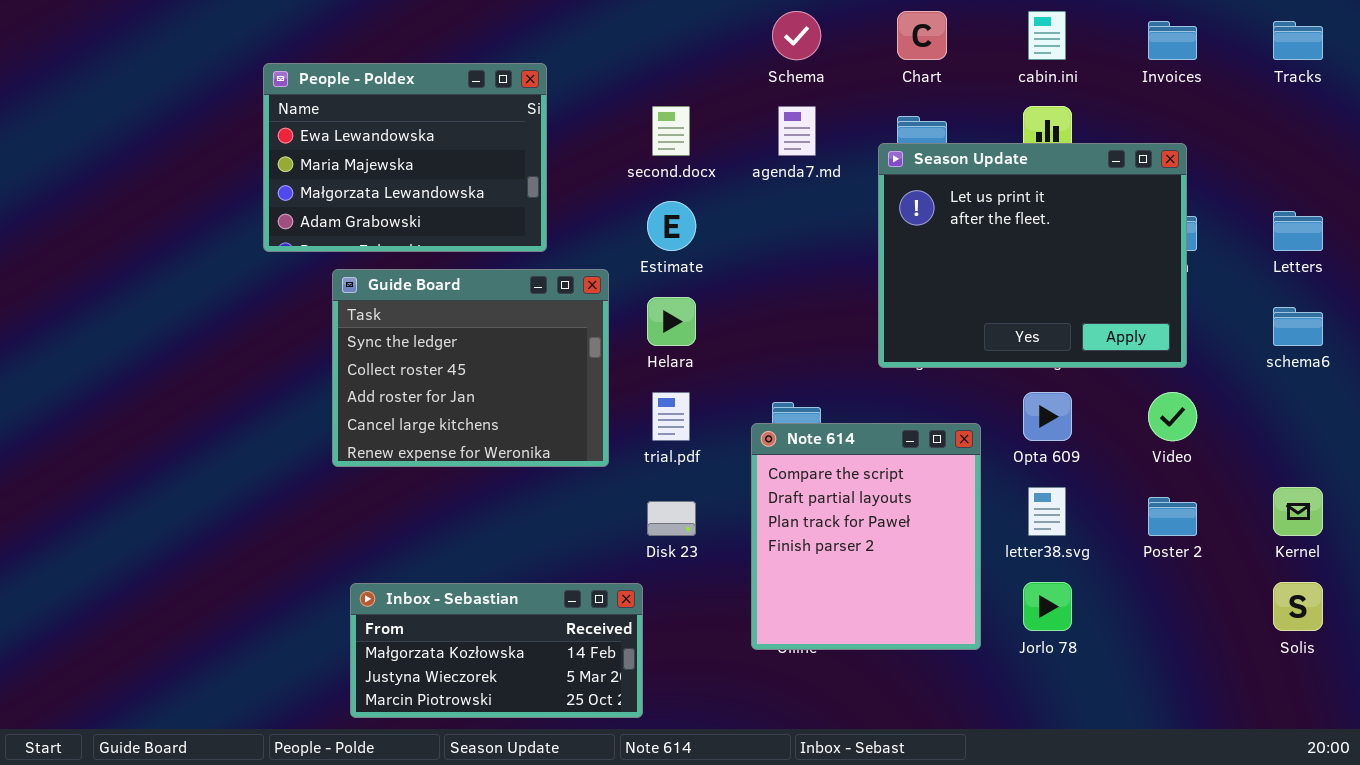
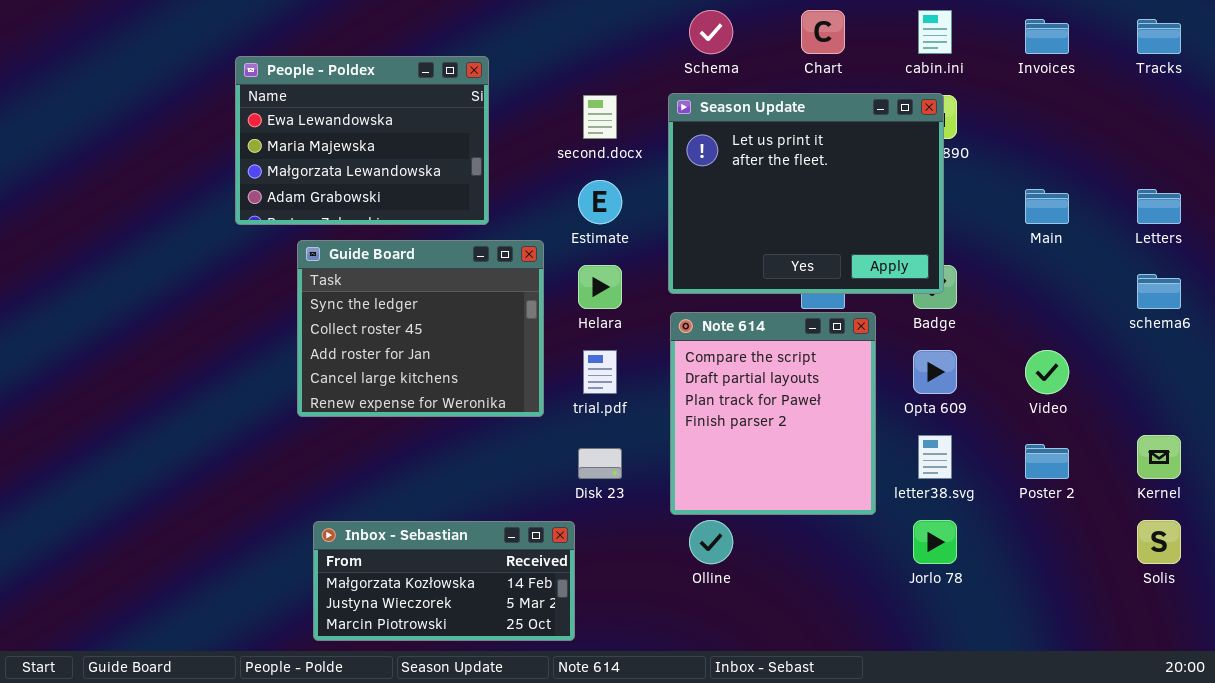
Season Update: [878,143,1187,368] -> [668,93,944,294], moved
Note 614: [751,423,981,650] -> [670,312,876,515], moved

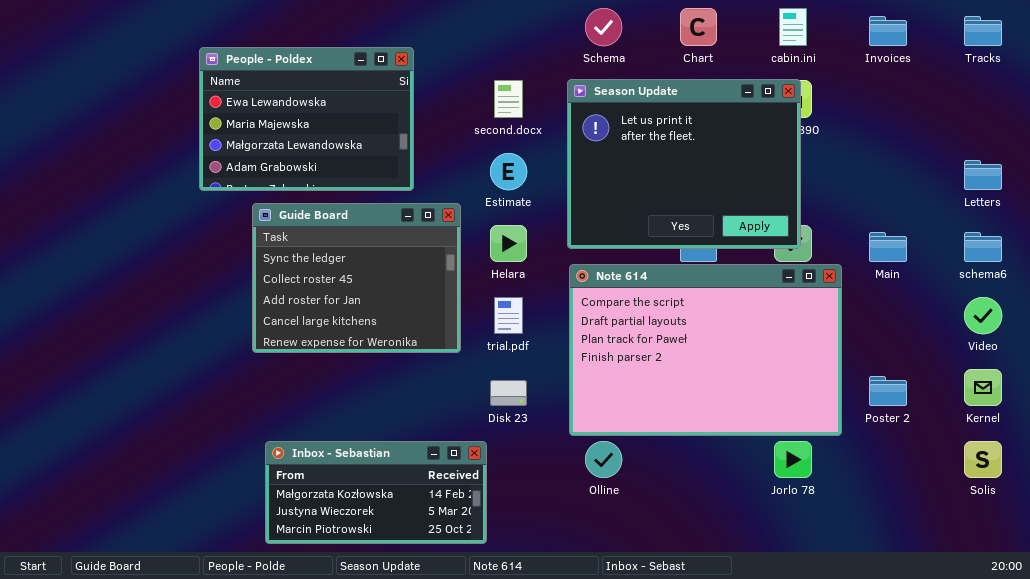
Main: [1025,189,1069,224] -> [869,232,907,262], moved
Note 614: [670,312,876,515] -> [569,264,842,436], resized
Video: [1025,350,1069,394] -> [964,297,1002,334], moved

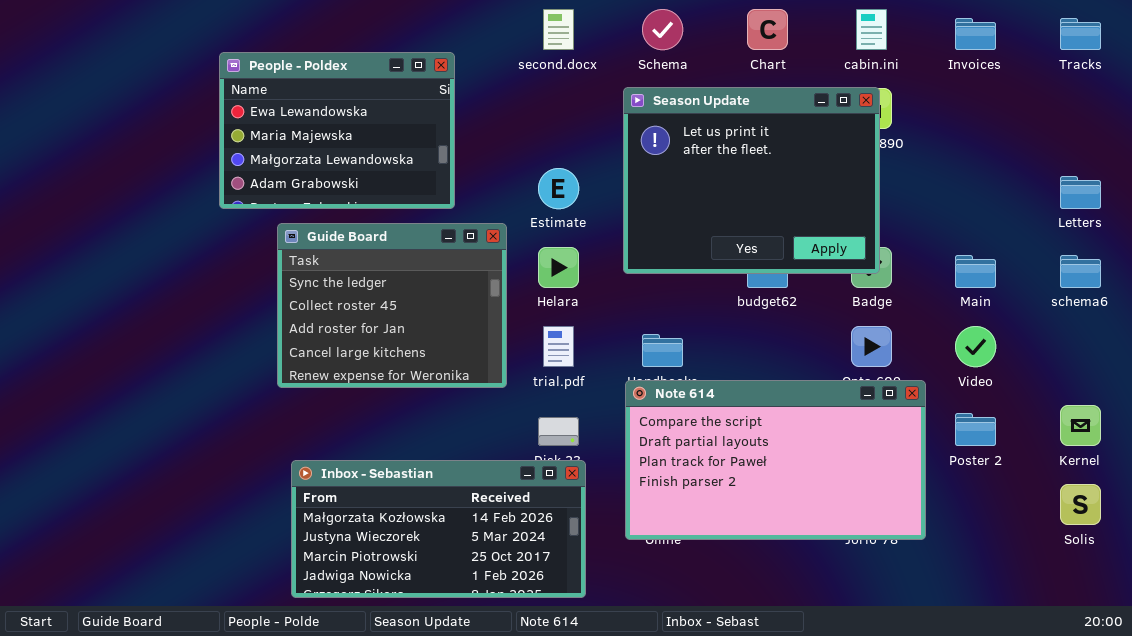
second.docx: [494,80,523,118] -> [543,9,574,50], moved
Note 614: [569,264,842,436] -> [625,380,926,540], moved, resized
Video: [964,297,1002,334] -> [955,326,996,367], moved
Inbox - Sebastian: [265,441,487,544] -> [291,460,586,598], resized

